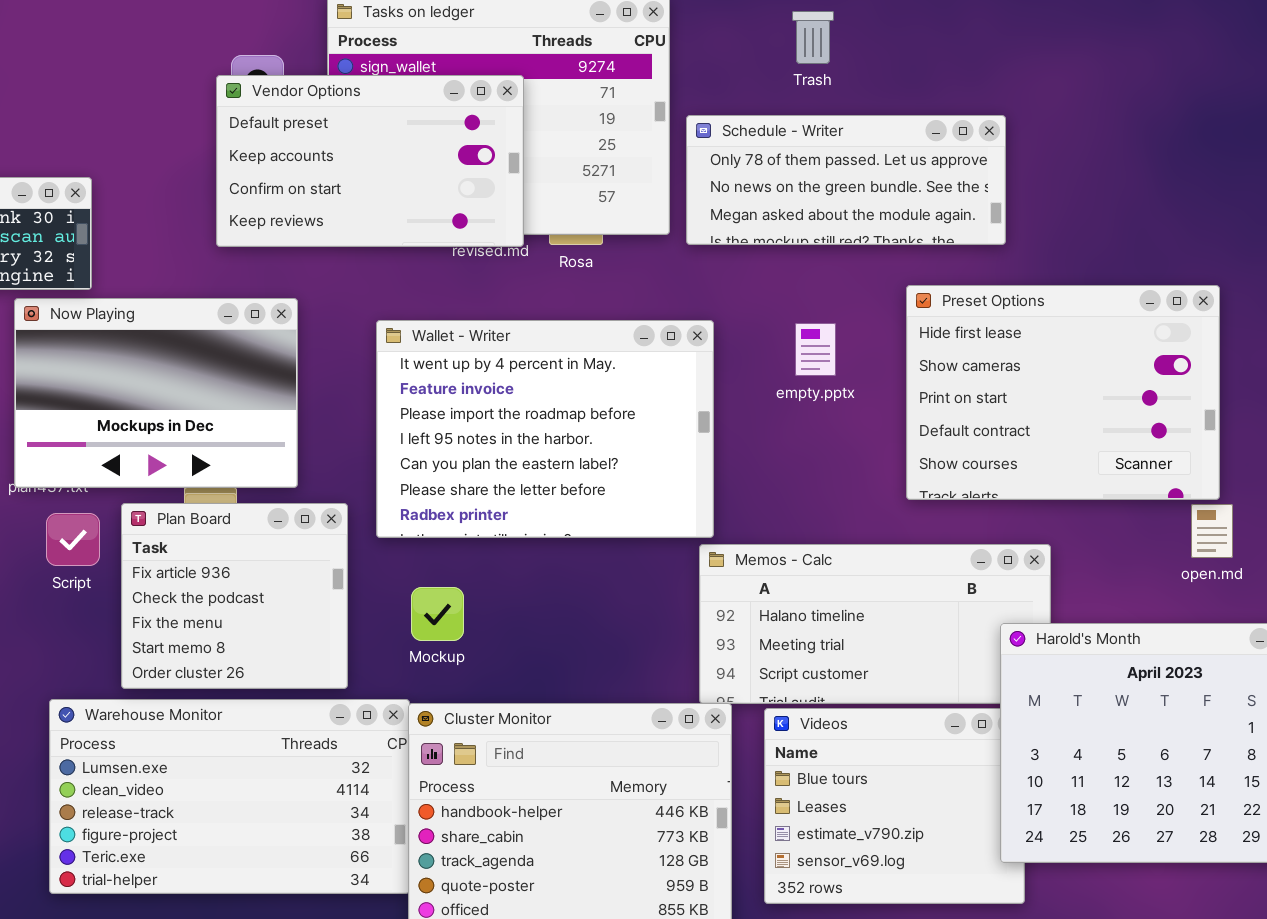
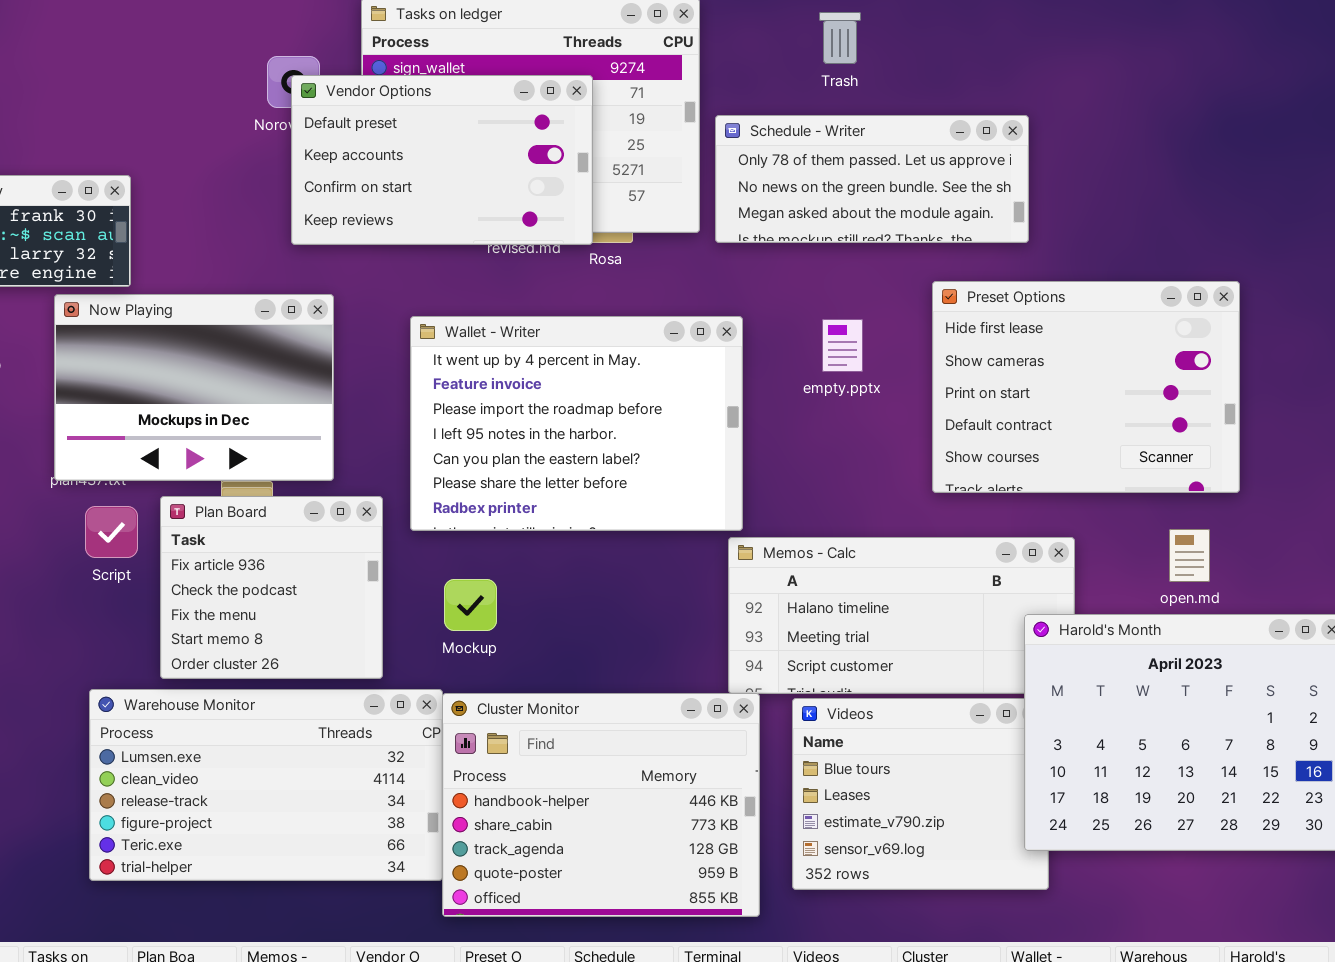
Vendor Options: [216,75,524,247] -> [291,75,593,245], moved
open.md: [1191,504,1233,558] -> [1169,529,1210,582], moved

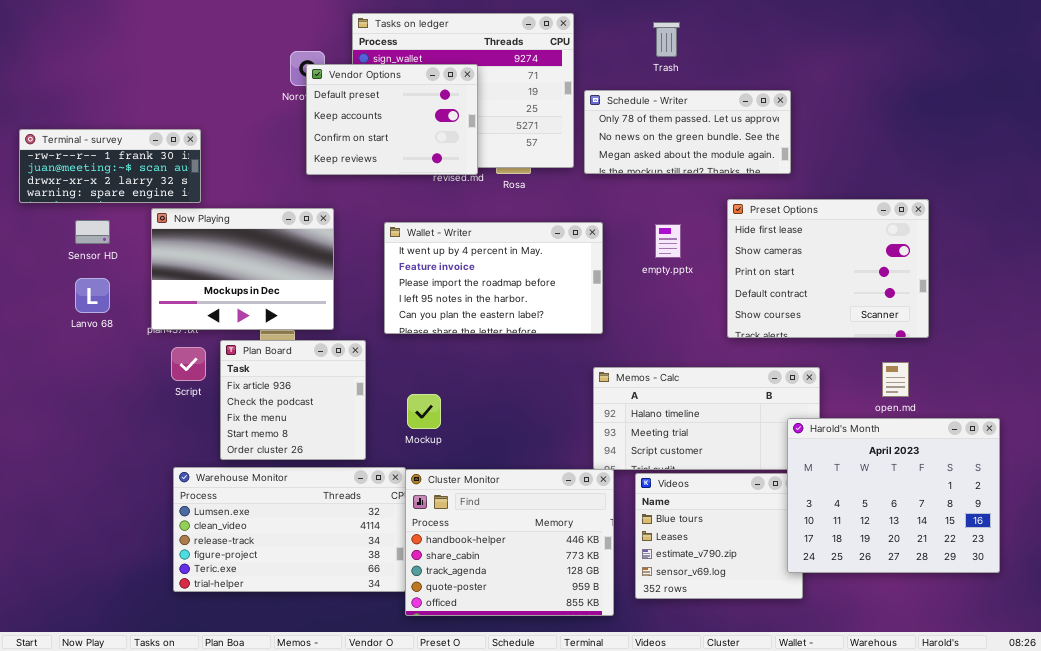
Vendor Options: [291,75,593,245] -> [306,64,478,175], resized
Wallet - Writer: [410,316,743,531] -> [384,222,603,334], resized

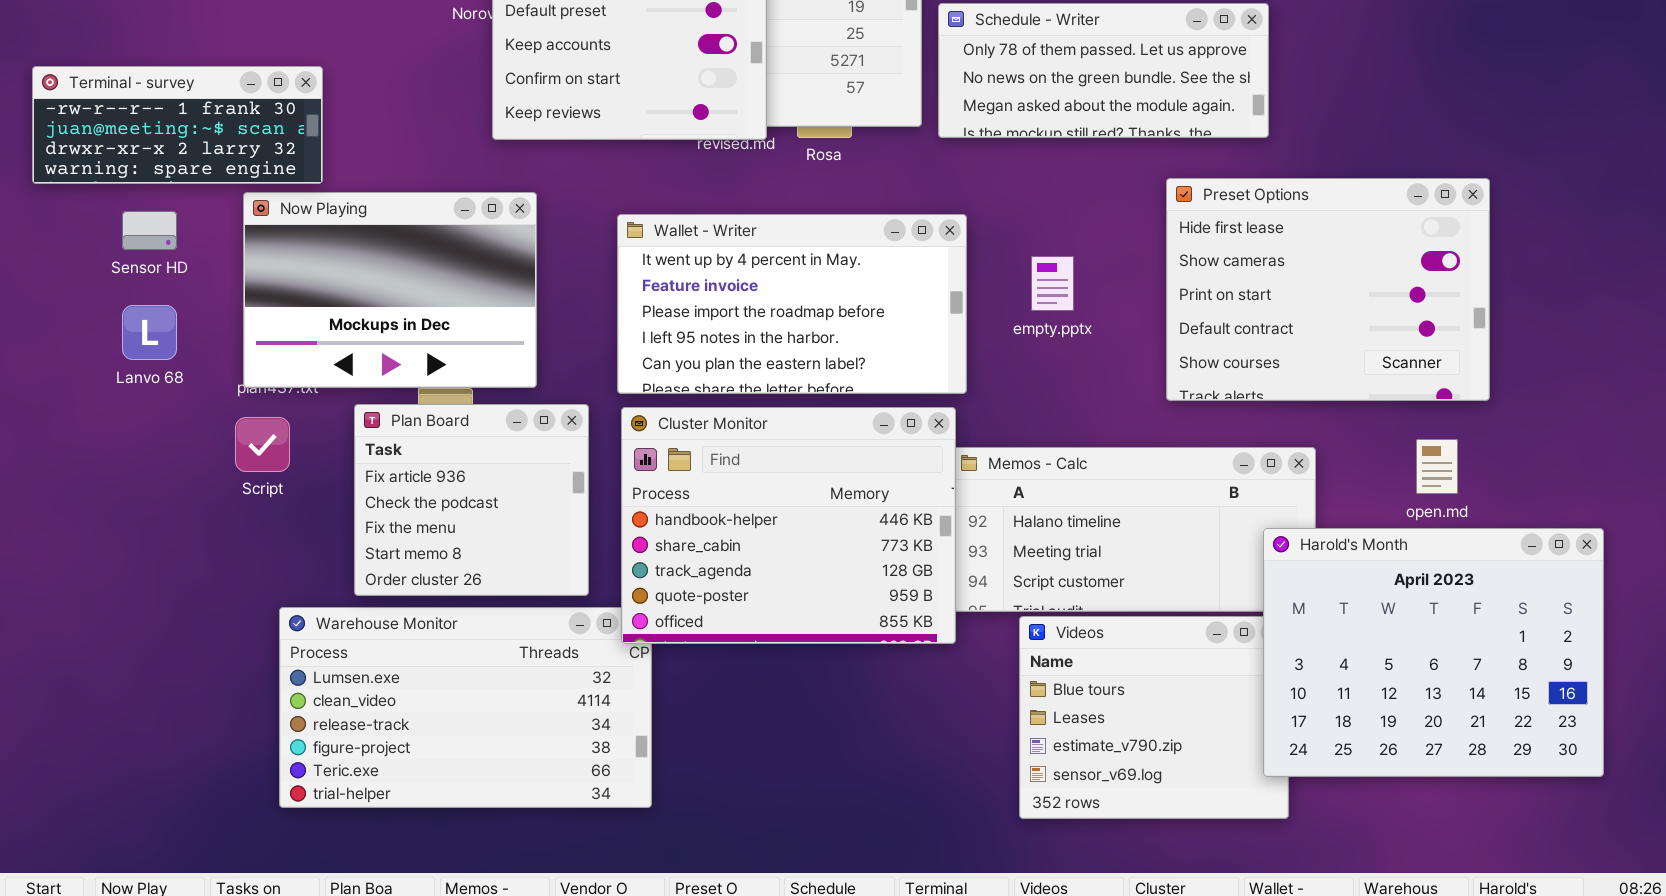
empty.pptx: [655,224,681,258] -> [1031,256,1074,311], moved
Script: [171,347,206,381] -> [235,417,290,472], moved
Cluster Monitor: [405,469,614,616] -> [621,407,956,644], moved

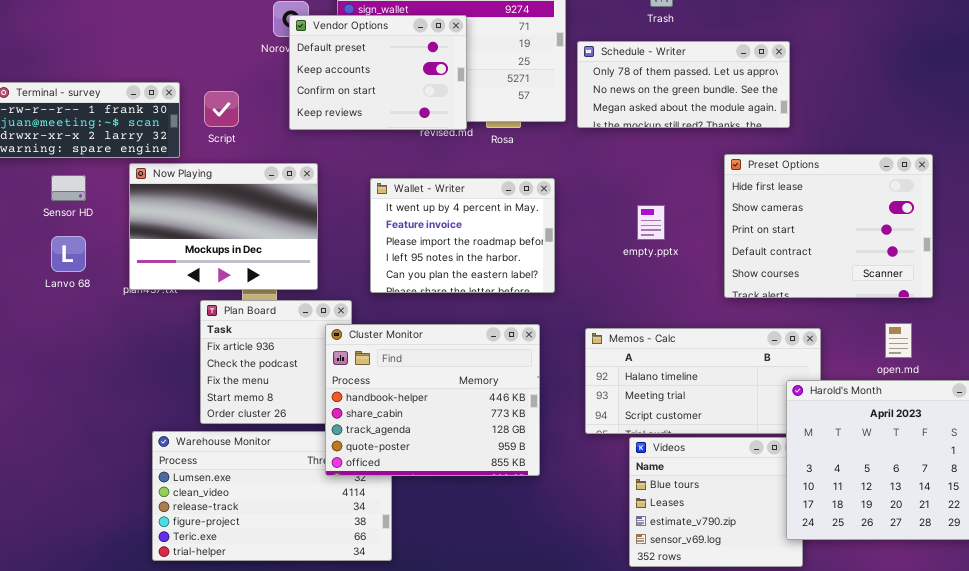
Wallet - Writer: [617,214,967,394] -> [370,178,555,293], resized
Cluster Monitor: [621,407,956,644] -> [325,324,540,476], moved
Script: [235,417,290,472] -> [204,91,239,127], moved

